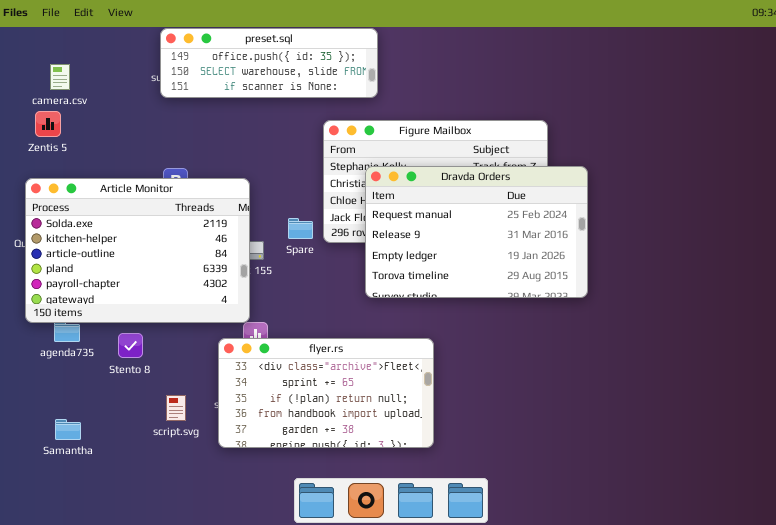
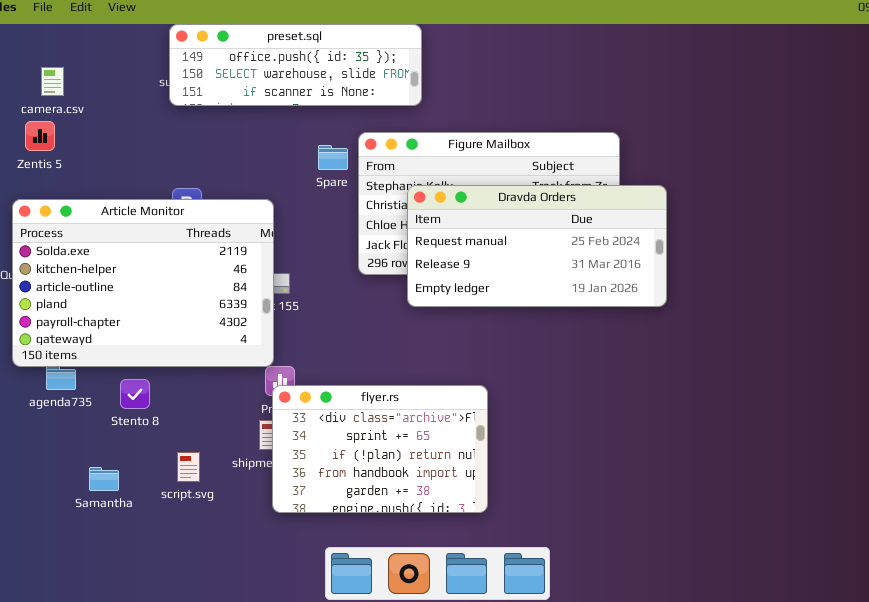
Dravda Orders: [365,166,588,298] -> [407,185,667,307], resized
Spare: [288,218,313,239] -> [318,145,348,170], moved
flyer.rs: [218,338,434,448] -> [272,385,488,513], resized
Samantha: [55,419,81,440] -> [89,467,119,491], moved

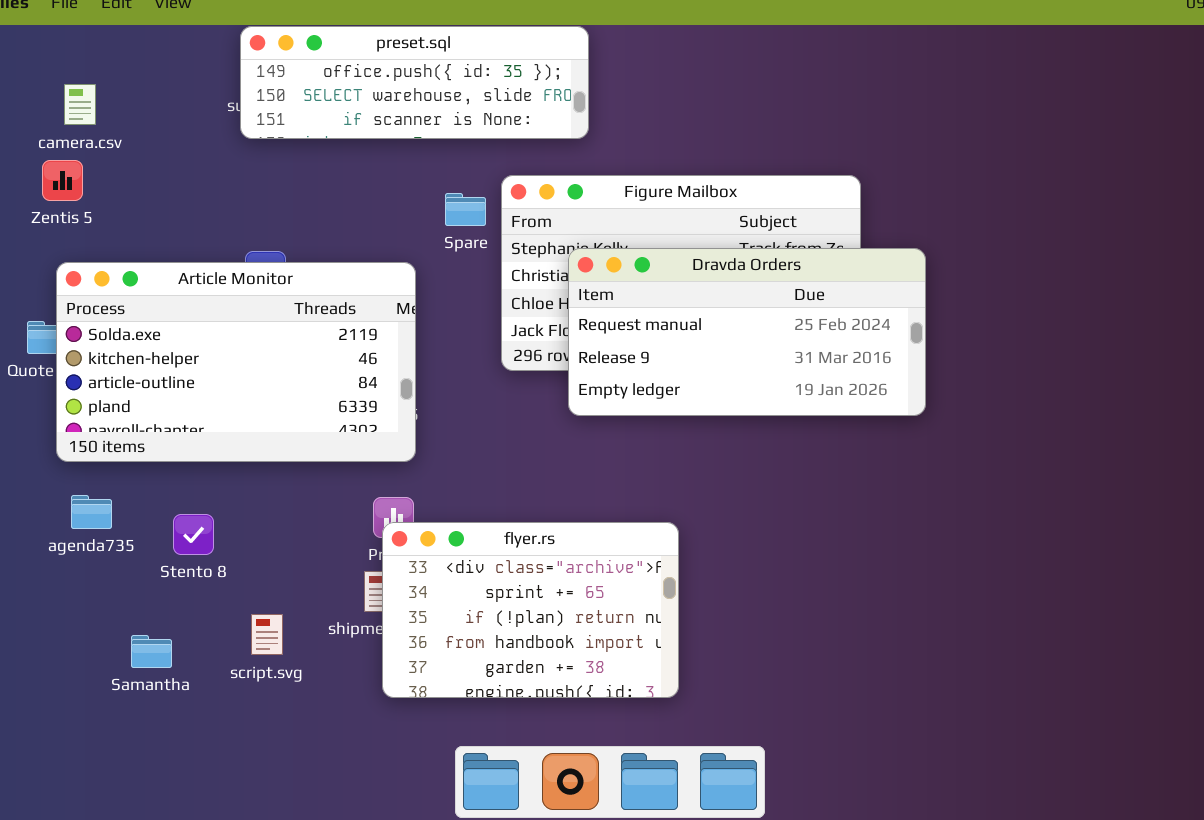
Article Monitor: [12,199,274,367] -> [56,262,416,462], moved, resized

